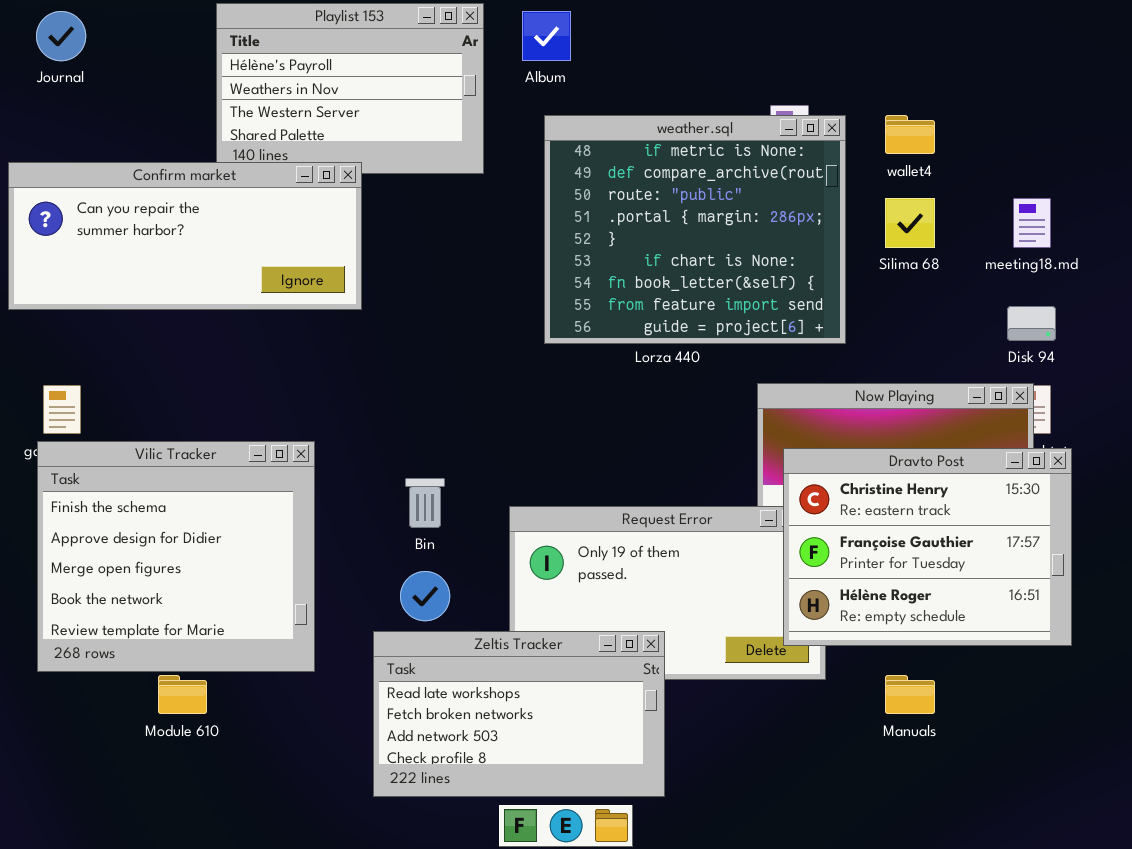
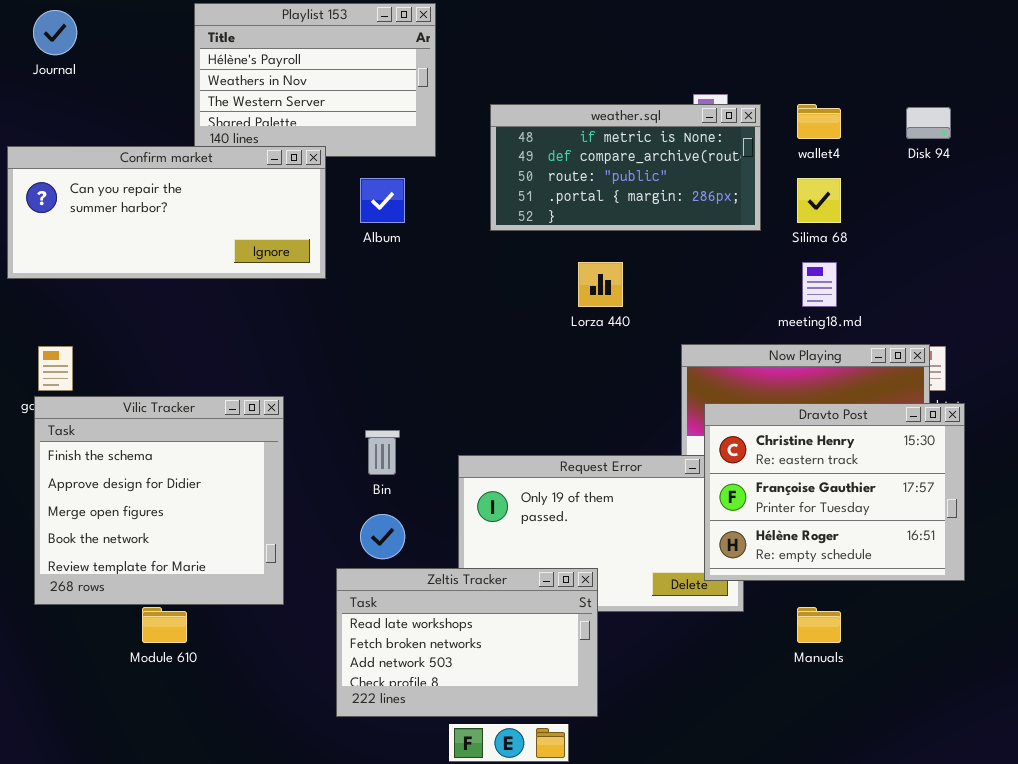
Album: [522,11,571,61] -> [360,178,405,223], moved
weather.sql: [544,115,846,344] -> [490,104,761,231], resized
meeting18.md: [1013,198,1051,248] -> [802,262,837,307], moved
Disk 94: [1007,306,1056,341] -> [906,107,951,139], moved

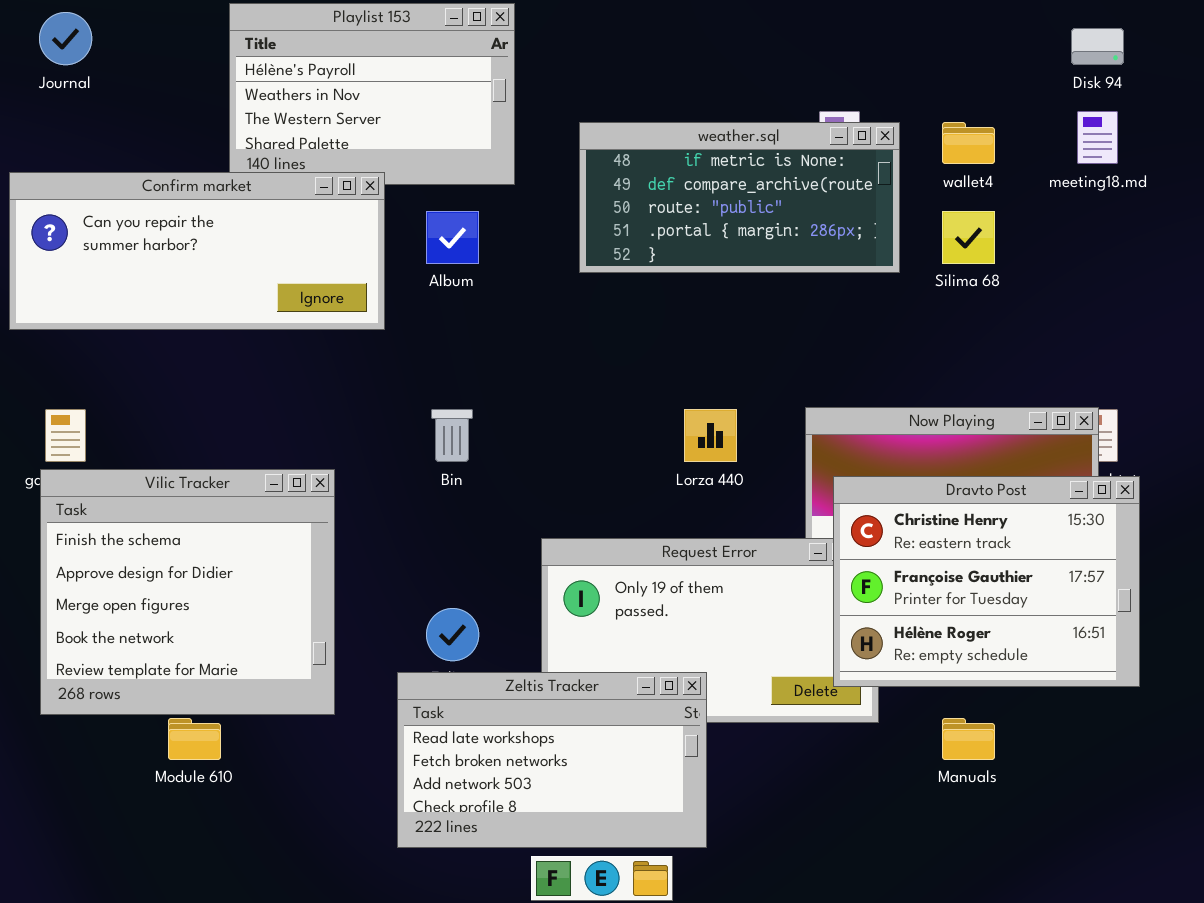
Disk 94: [906,107,951,139] -> [1071,28,1124,65], moved
Lorza 440: [578,262,623,307] -> [684,409,737,462], moved
meeting18.md: [802,262,837,307] -> [1077,111,1118,164], moved
Bin: [365,430,400,475] -> [431,409,473,462], moved

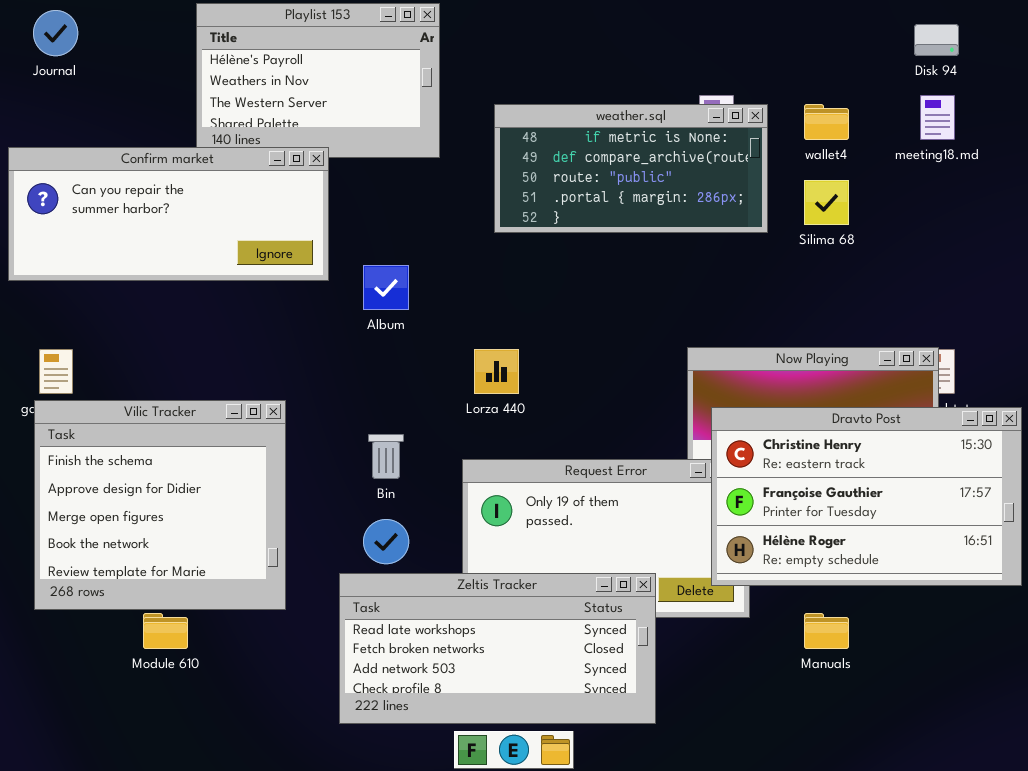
Album: [426,211,479,264] -> [363,265,409,310], moved
Bin: [431,409,473,462] -> [368,434,404,479], moved
Lorza 440: [684,409,737,462] -> [474,349,519,394], moved
Dravto Post: [833,476,1140,687] -> [711,407,1022,586], resized
Zeltis Tracker: [397,672,707,848] -> [339,573,656,724], resized

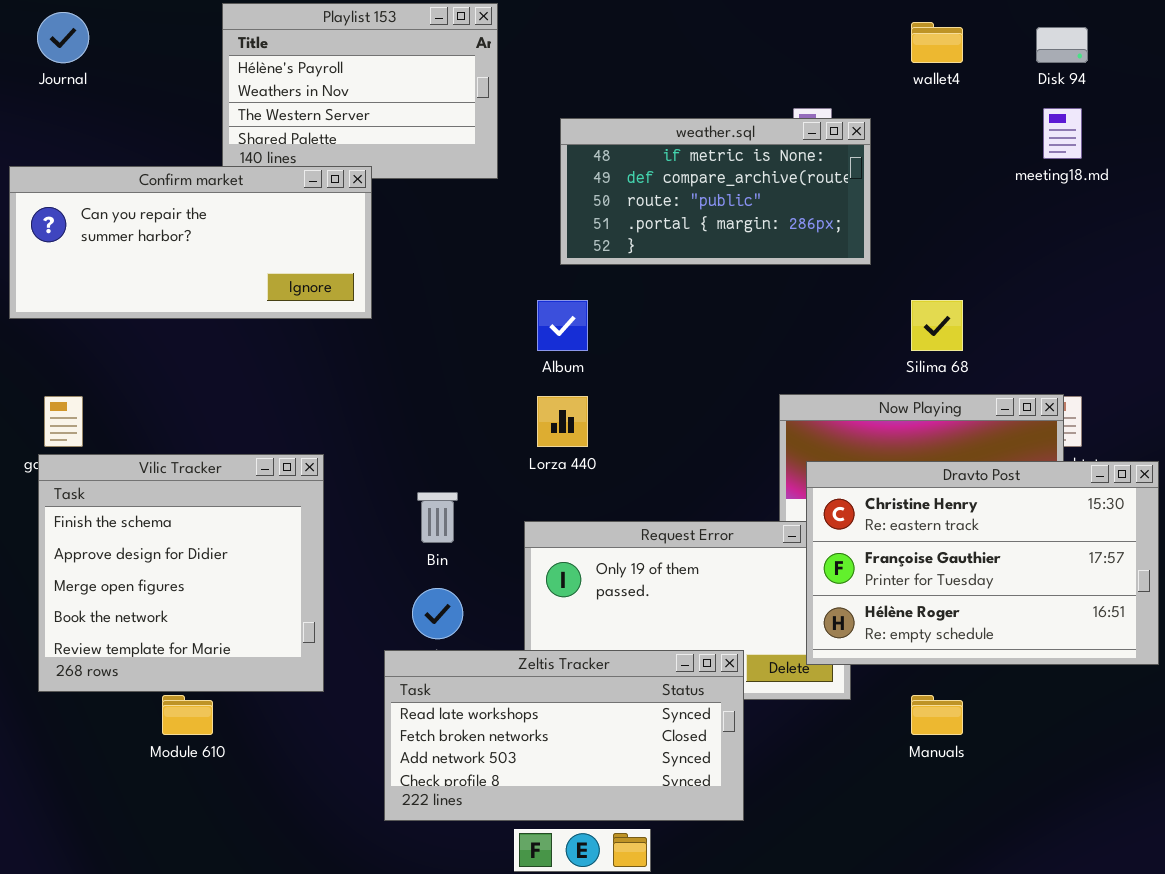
wallet4: [804,104,849,140] -> [911,22,963,63], moved
Silima 68: [804,180,849,225] -> [911,300,963,351], moved
Album: [363,265,409,310] -> [537,300,588,351], moved

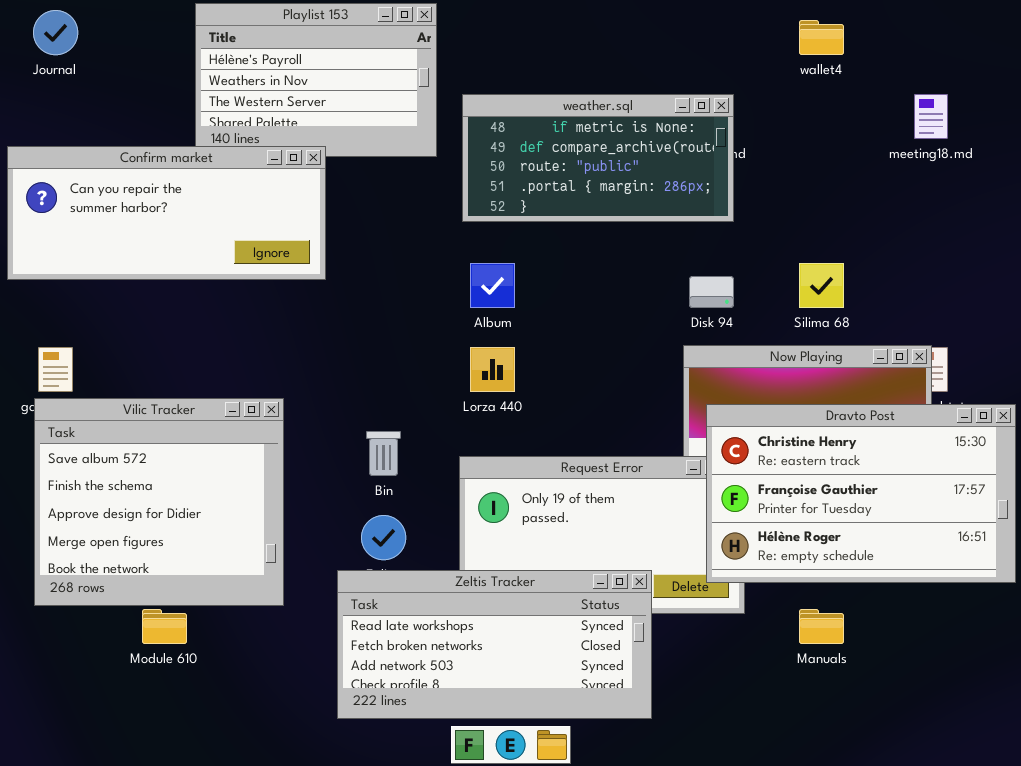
Disk 94: [1036,27,1088,63] -> [689,276,734,308], moved
weather.sql: [560,118,871,265] -> [462,94,734,222], moved
Vilic Tracker: [38,454,324,692] -> [34,398,284,606], scrolled up 1 row

